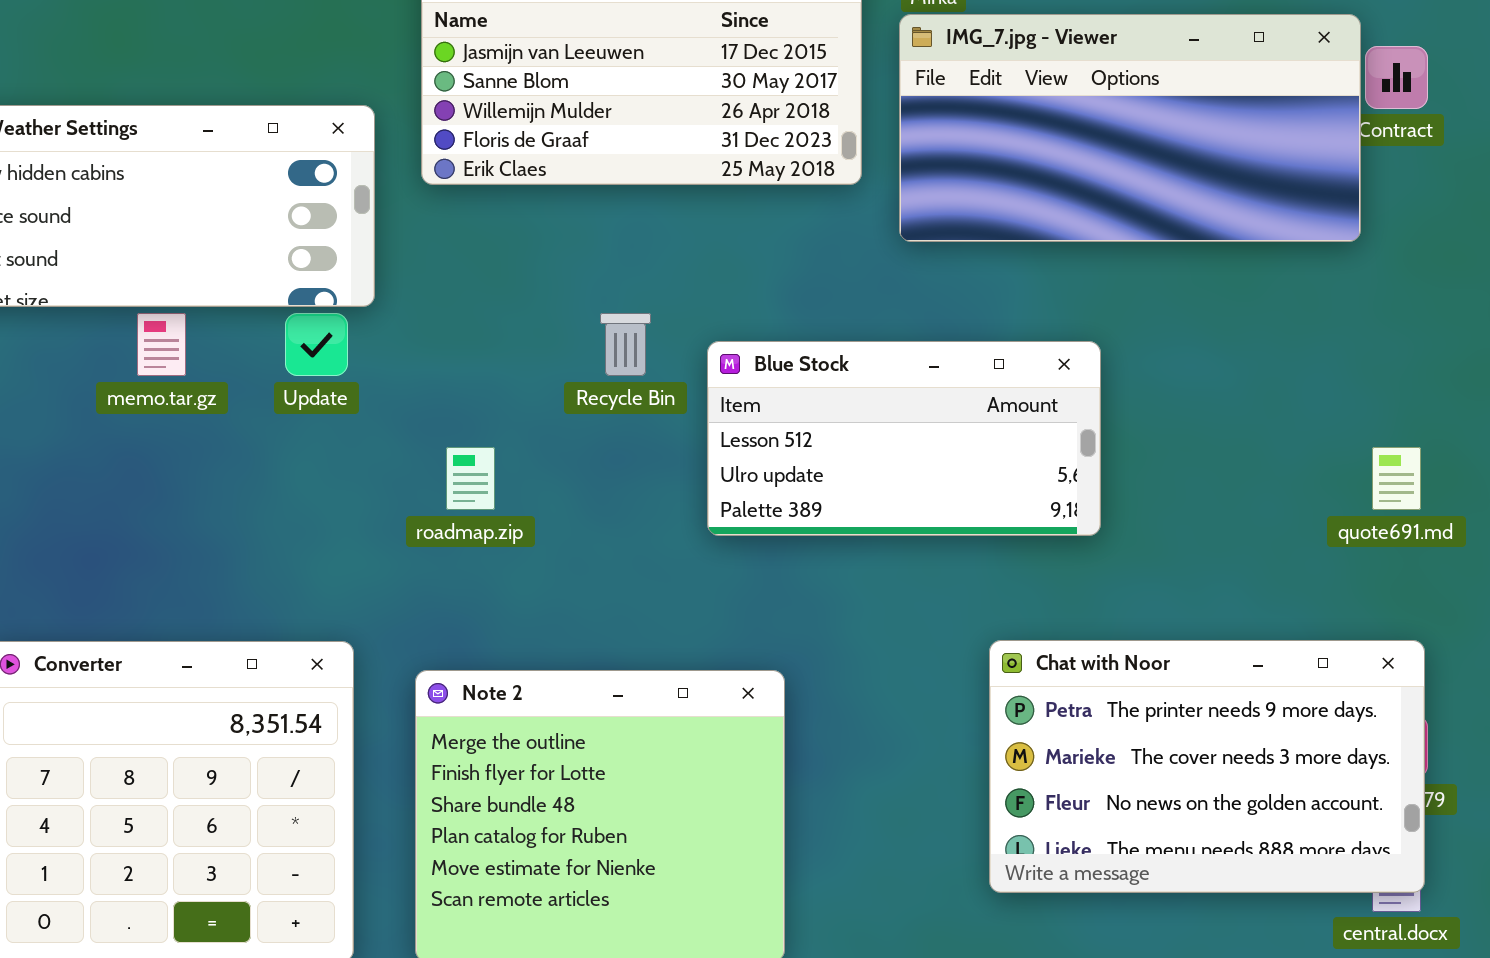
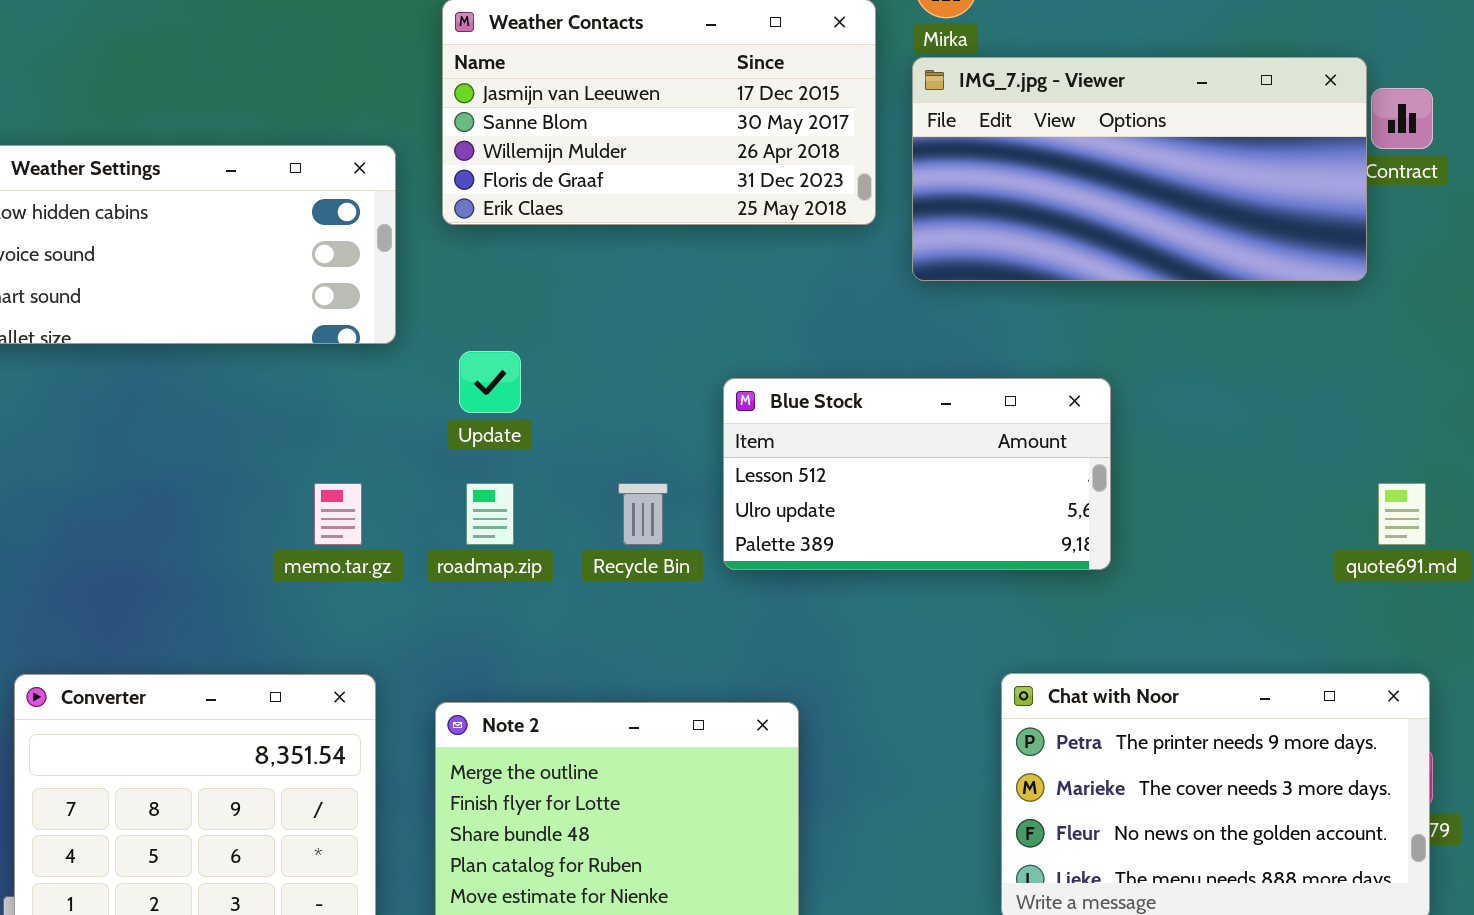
memo.tar.gz: [137,313,186,376] -> [314,483,362,545], moved
Update: [285,313,348,376] -> [459,351,521,413], moved
Recycle Bin: [600,313,651,376] -> [618,483,668,545], moved

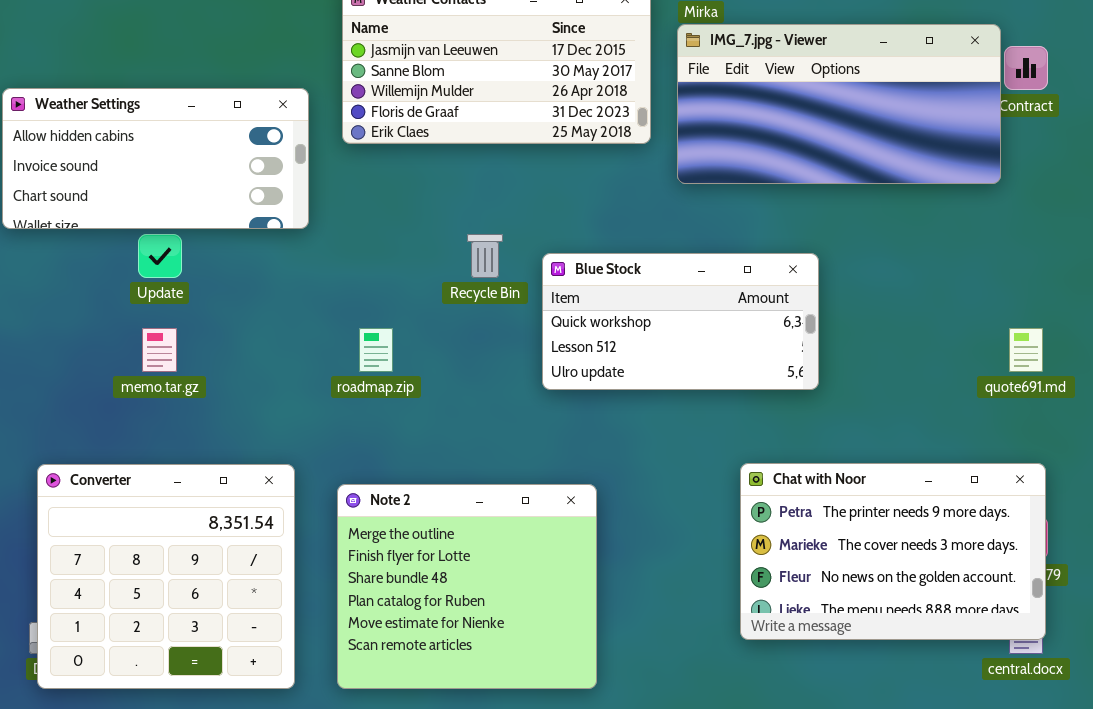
Update: [459,351,521,413] -> [138,234,182,278], moved
Blue Stock: [723,378,1111,570] -> [542,253,819,390], scrolled up 1 row
memo.tar.gz: [314,483,362,545] -> [142,328,177,372], moved
Recycle Bin: [618,483,668,545] -> [467,234,503,278], moved

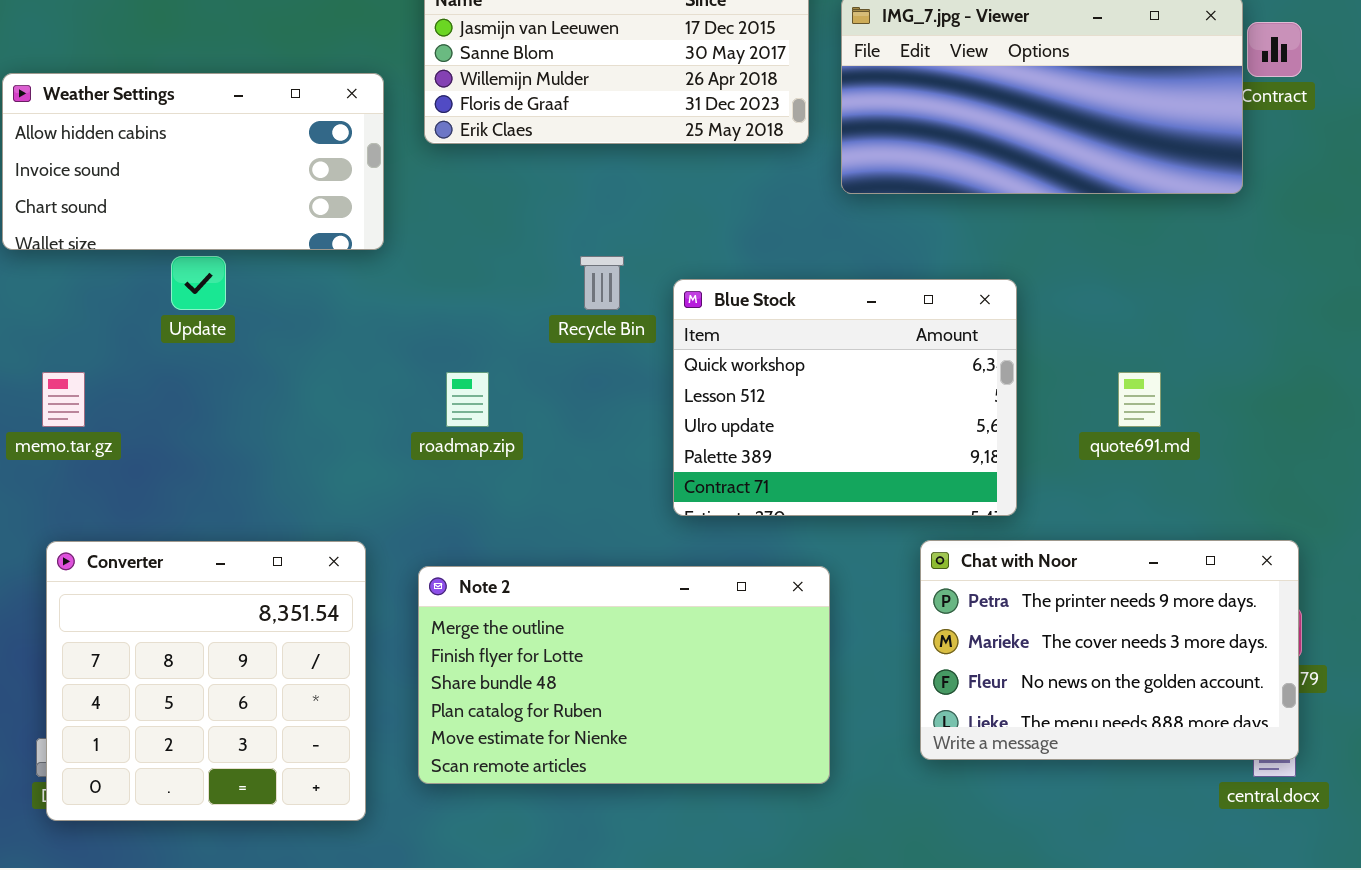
Blue Stock: [542,253,819,390] -> [673,279,1017,516], resized
memo.tar.gz: [142,328,177,372] -> [42,372,85,427], moved
quote691.md: [1009,328,1043,372] -> [1118,372,1161,427], moved
Note 2: [337,484,597,689] -> [418,566,830,784], resized

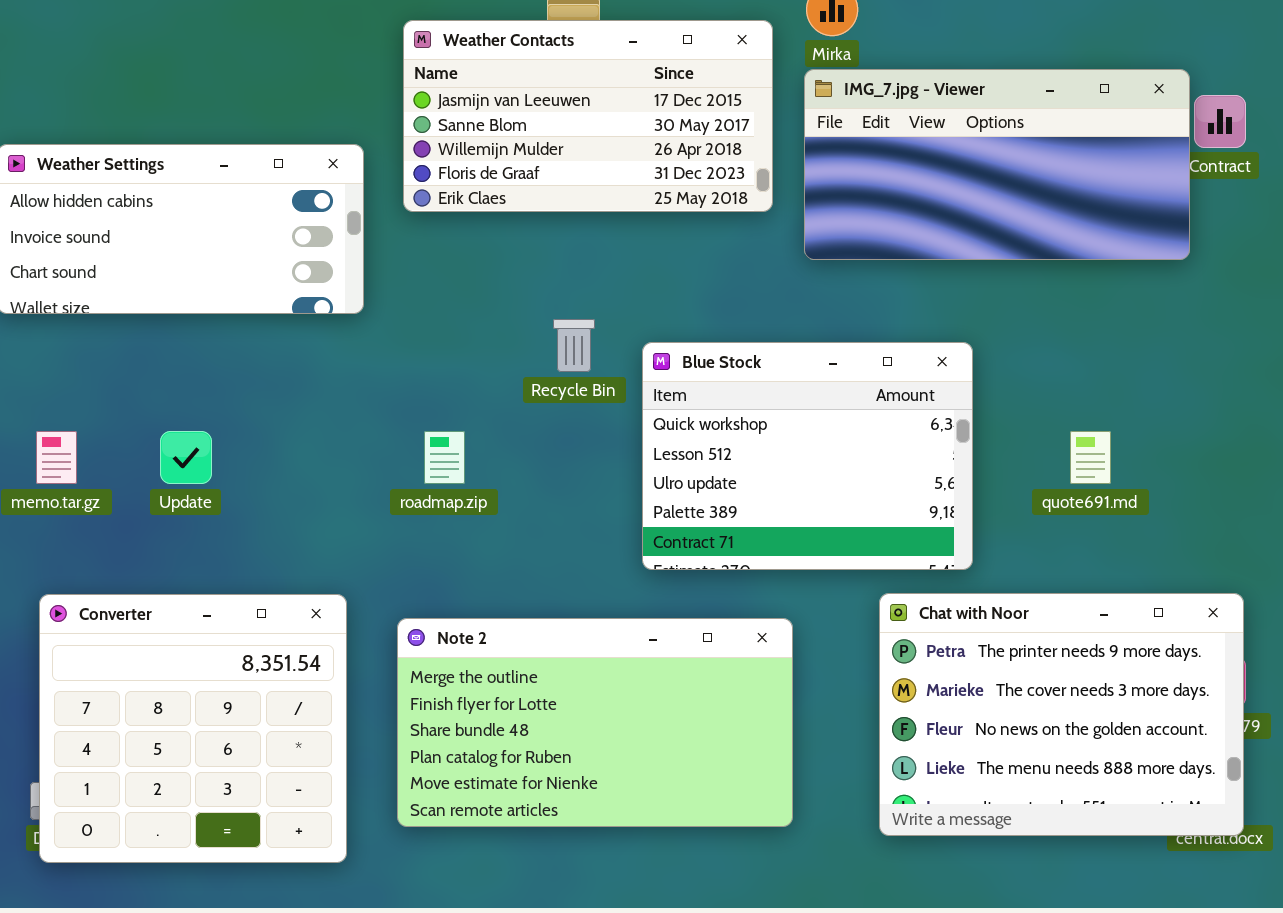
Update: [171,256,226,310] -> [160,431,212,484], moved
Chat with Noor: [920,540,1299,760] -> [879,593,1244,836], resized

